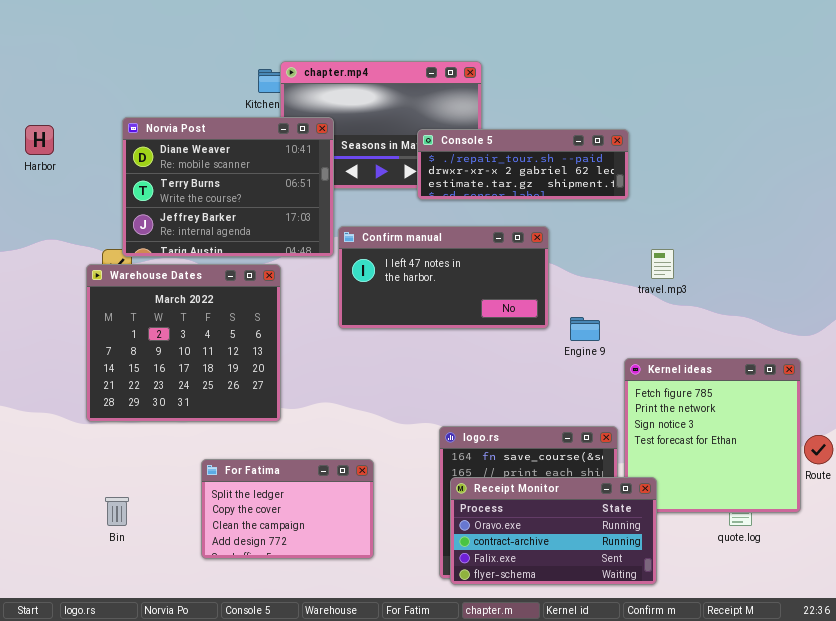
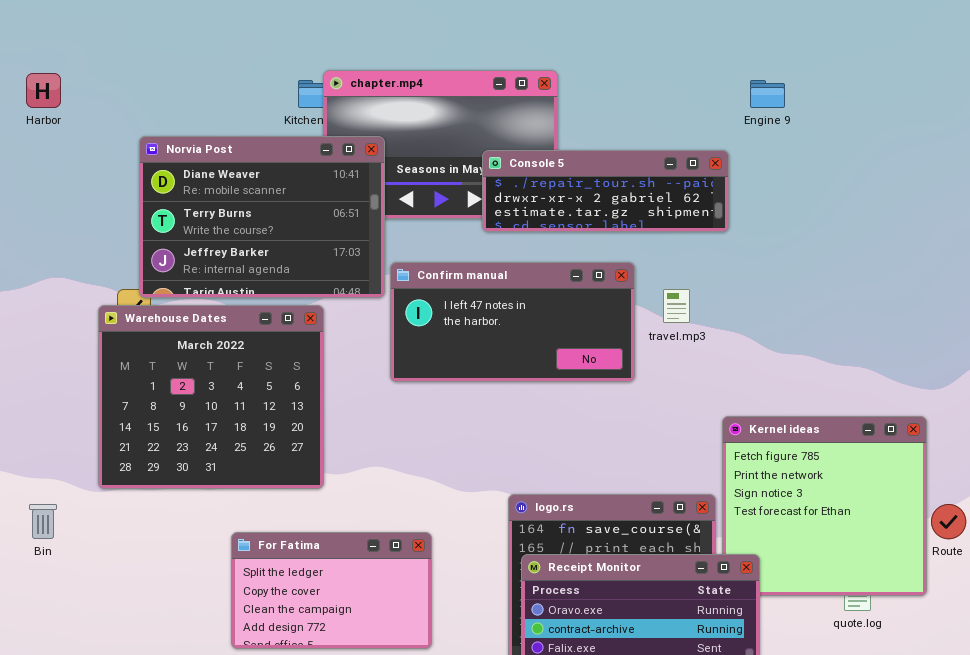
Harbor: [25,125,54,155] -> [26,73,61,108], moved
travel.mp3: [651,249,674,279] -> [663,289,690,323], moved
Engine 9: [570,317,600,341] -> [750,80,785,108], moved
Bin: [105,497,129,526] -> [29,504,57,539], moved

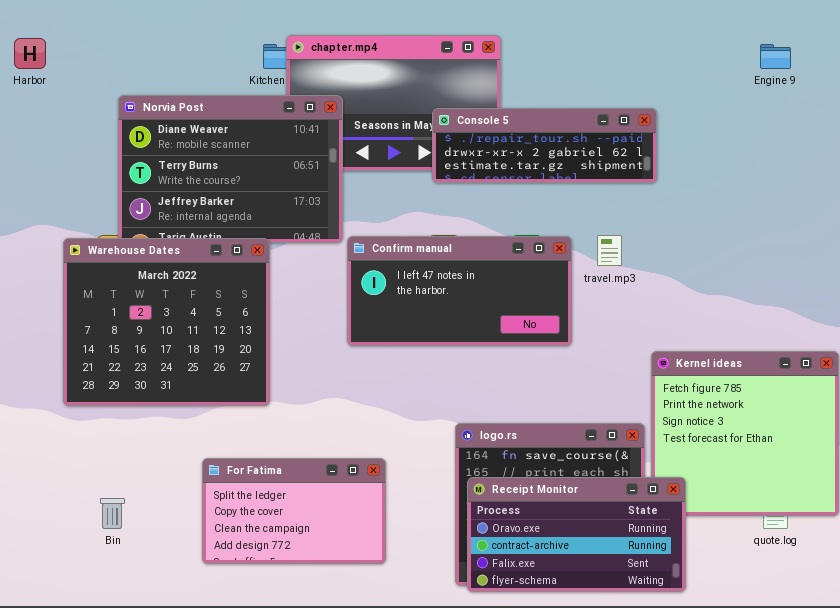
Engine 9: [750,80,785,108] -> [760,44,791,69], moved
Confirm manual: [390,262,635,382] -> [347,236,572,346], moved
Warehouse Dates: [98,305,324,489] -> [63,238,270,406], moved
Bin: [29,504,57,539] -> [100,498,125,529], moved

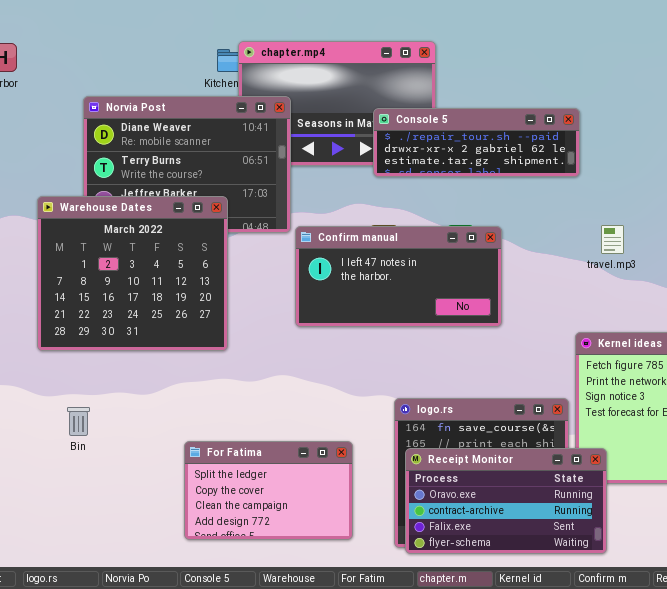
travel.mp3: [597,235,622,266] -> [601,225,624,254], moved
Warehouse Dates: [63,238,270,406] -> [37,196,228,351], moved
For Fatima: [202,458,386,564] -> [184,441,353,540], moved
Bin: [100,498,125,529] -> [67,407,90,436], moved

